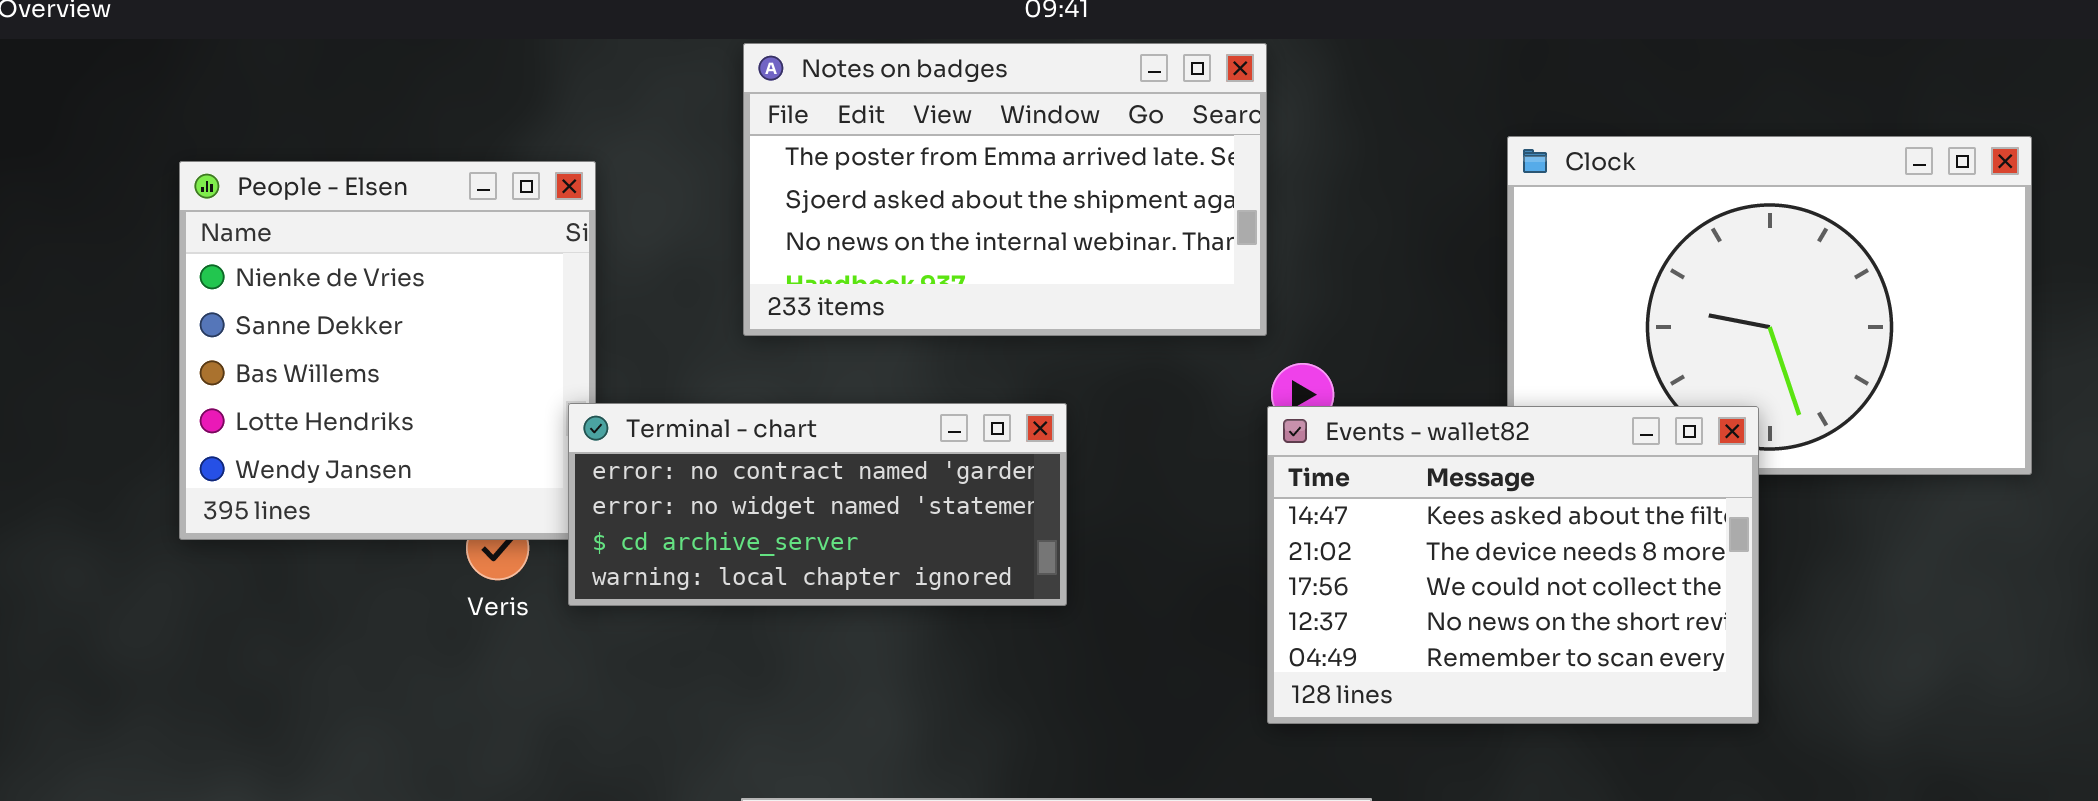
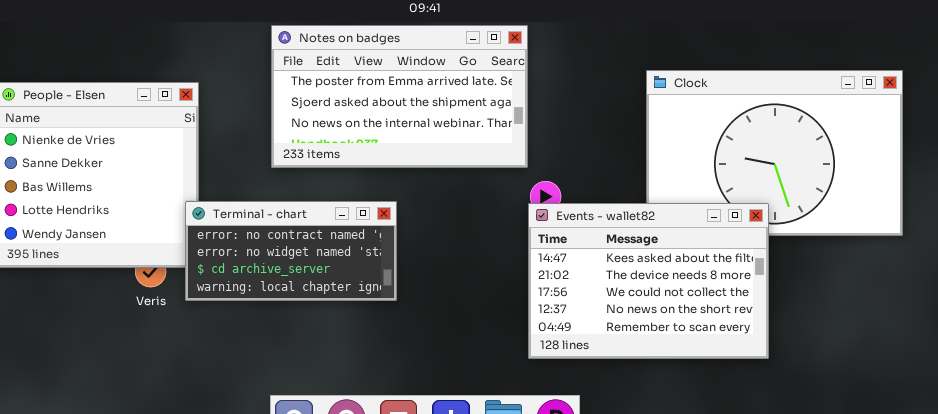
Terminal - chart: [568,403,1067,606] -> [185,201,397,301], resized

